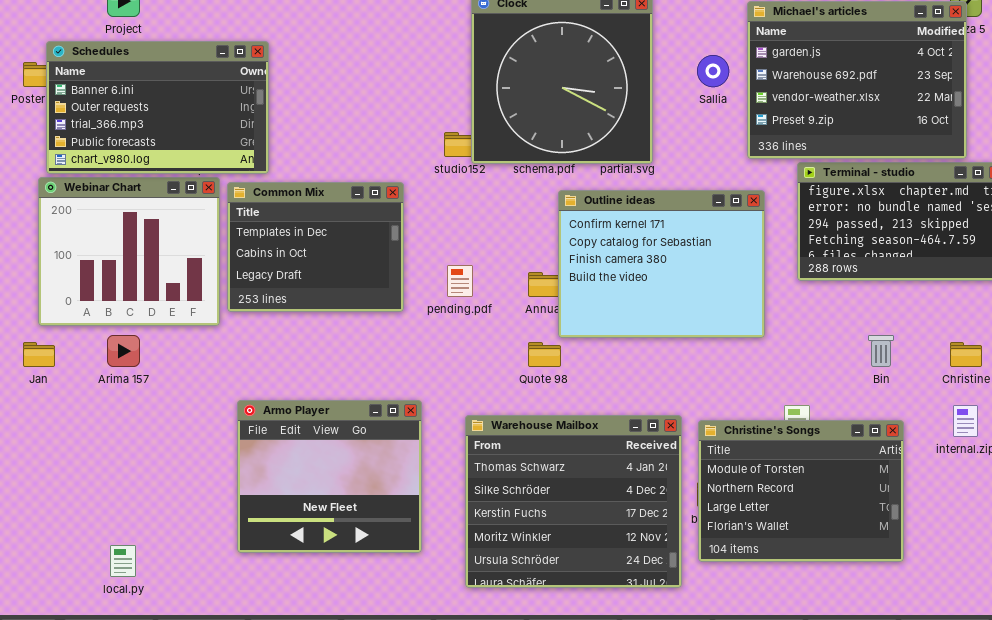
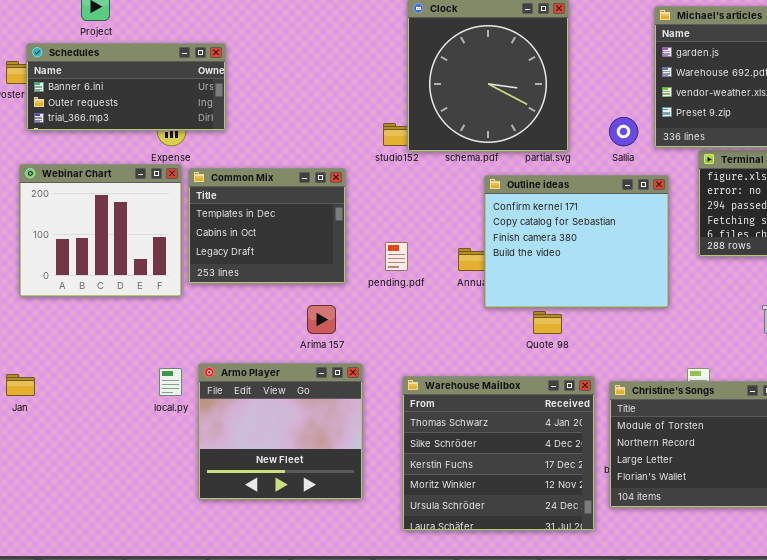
Schedules: [46,41,269,174] -> [26,43,226,131], resized
Sallia: [697,55,729,87] -> [609,117,638,146], moved
Arima 157: [107,335,140,367] -> [307,305,336,334], moved
Jan: [23,342,55,367] -> [6,374,35,396], moved
Quote 98: [528,342,561,367] -> [533,311,562,334], moved
local.py: [110,545,136,577] -> [159,368,182,396], moved

